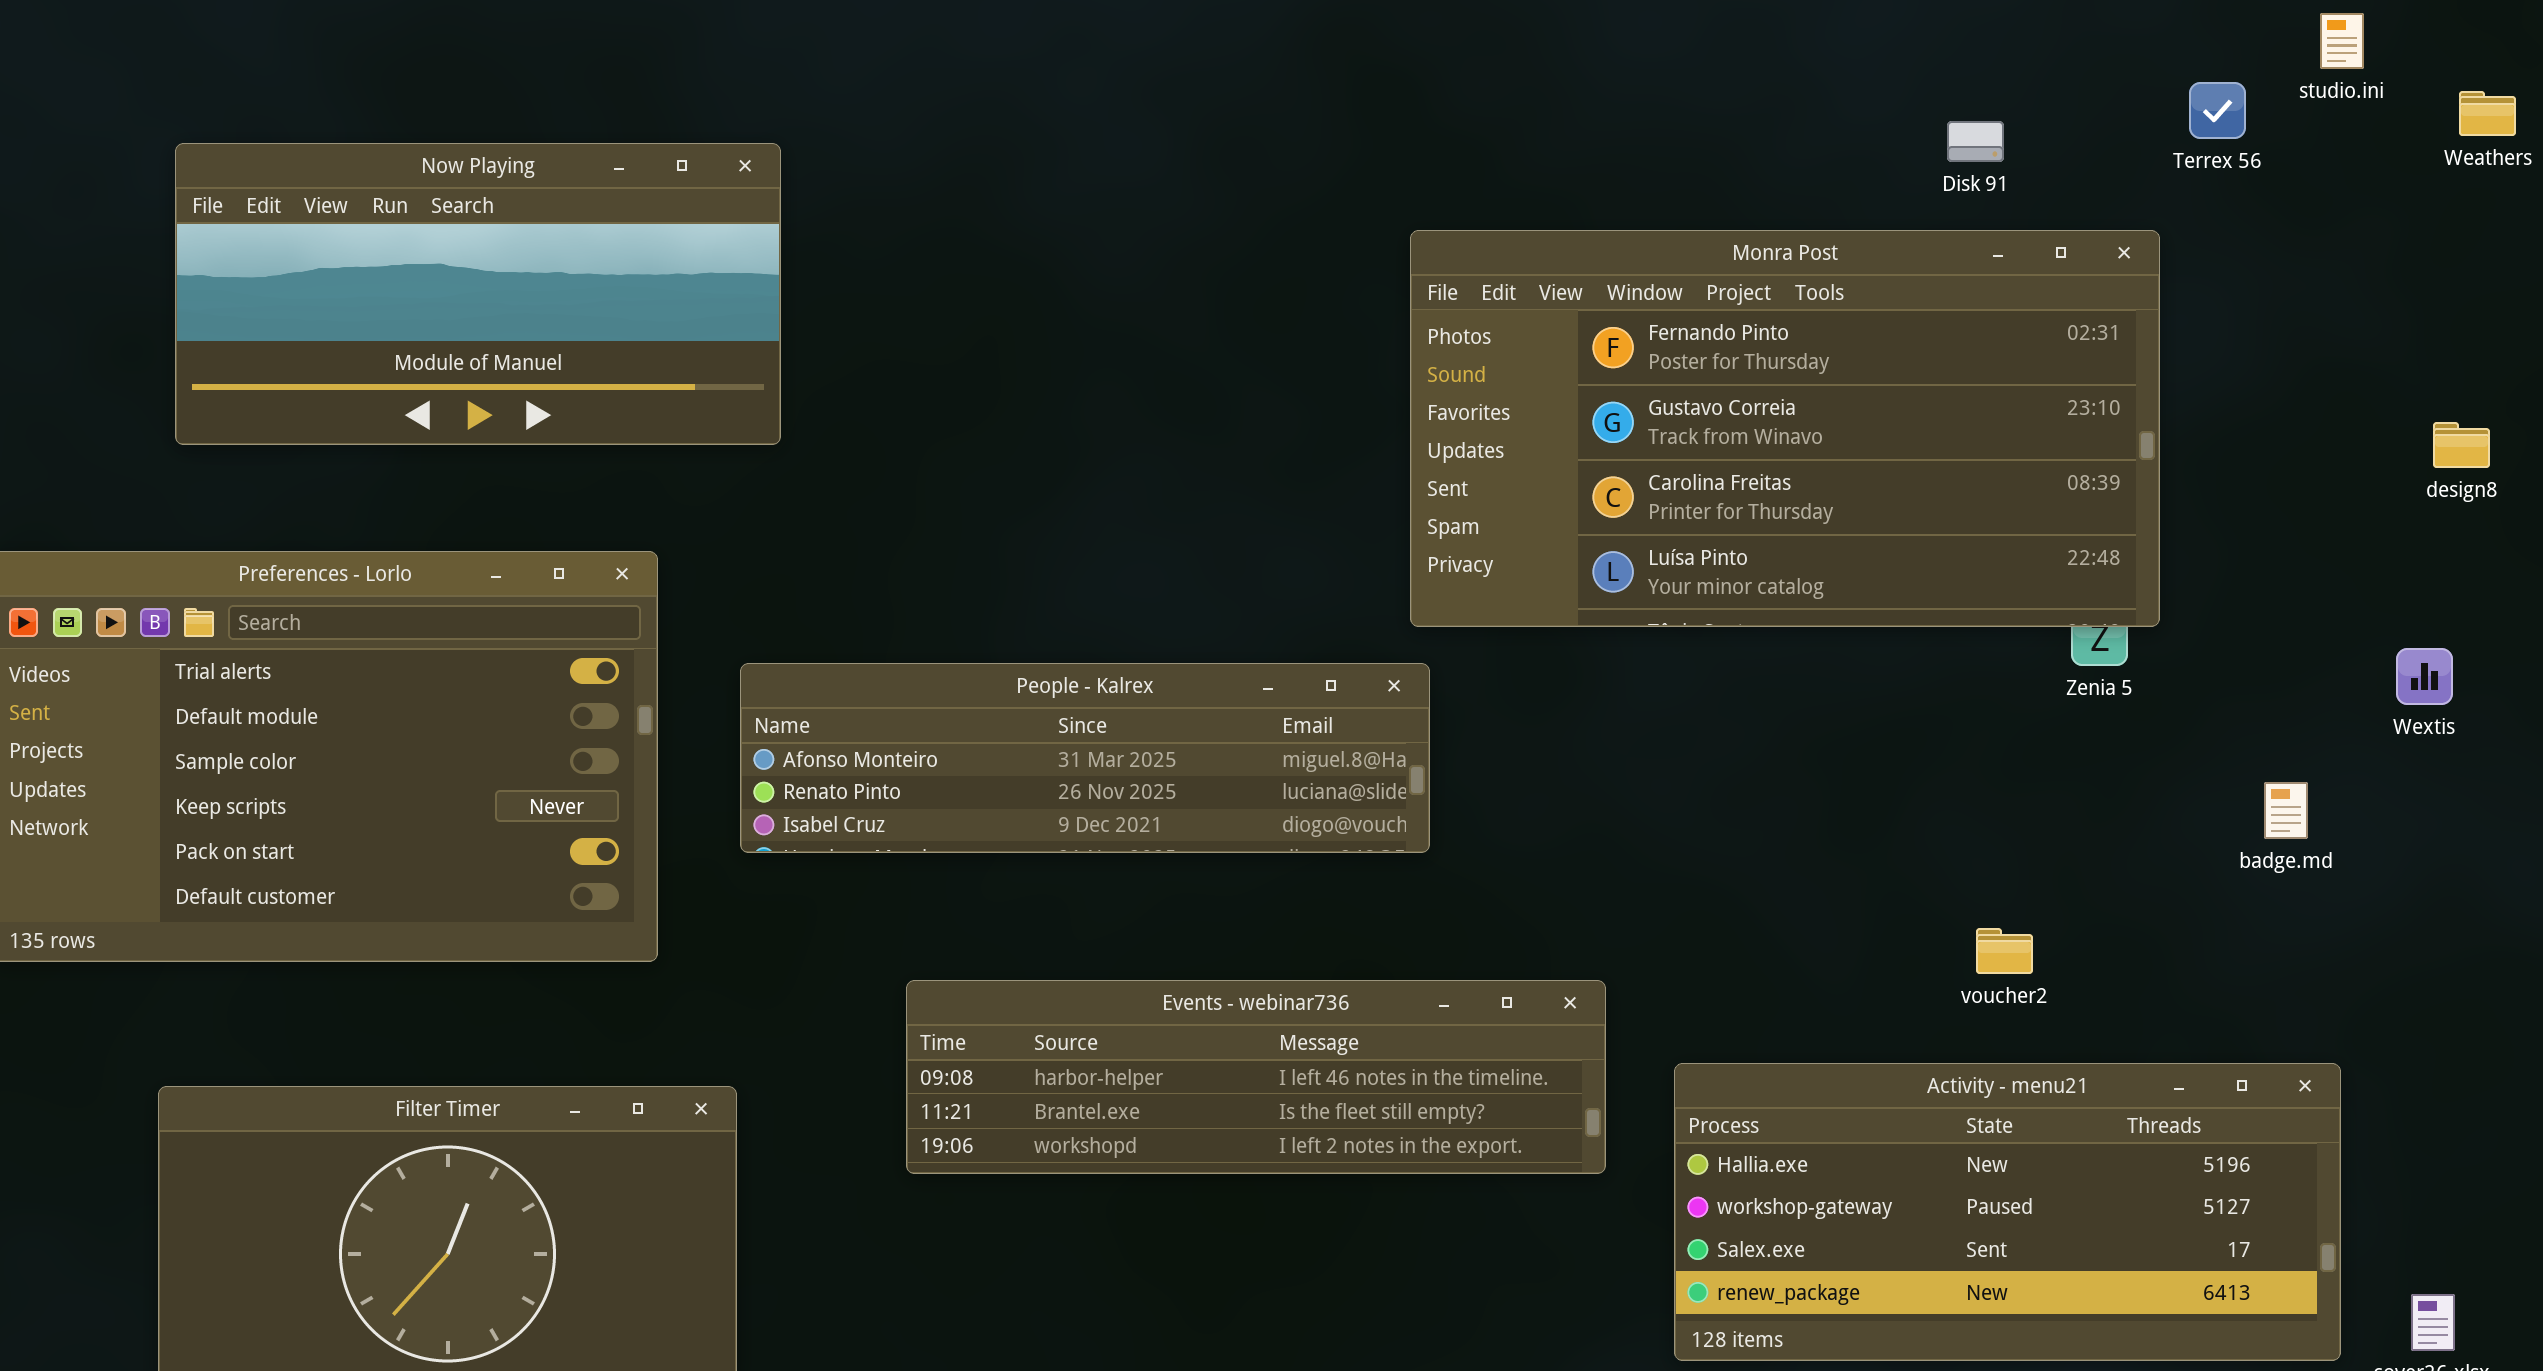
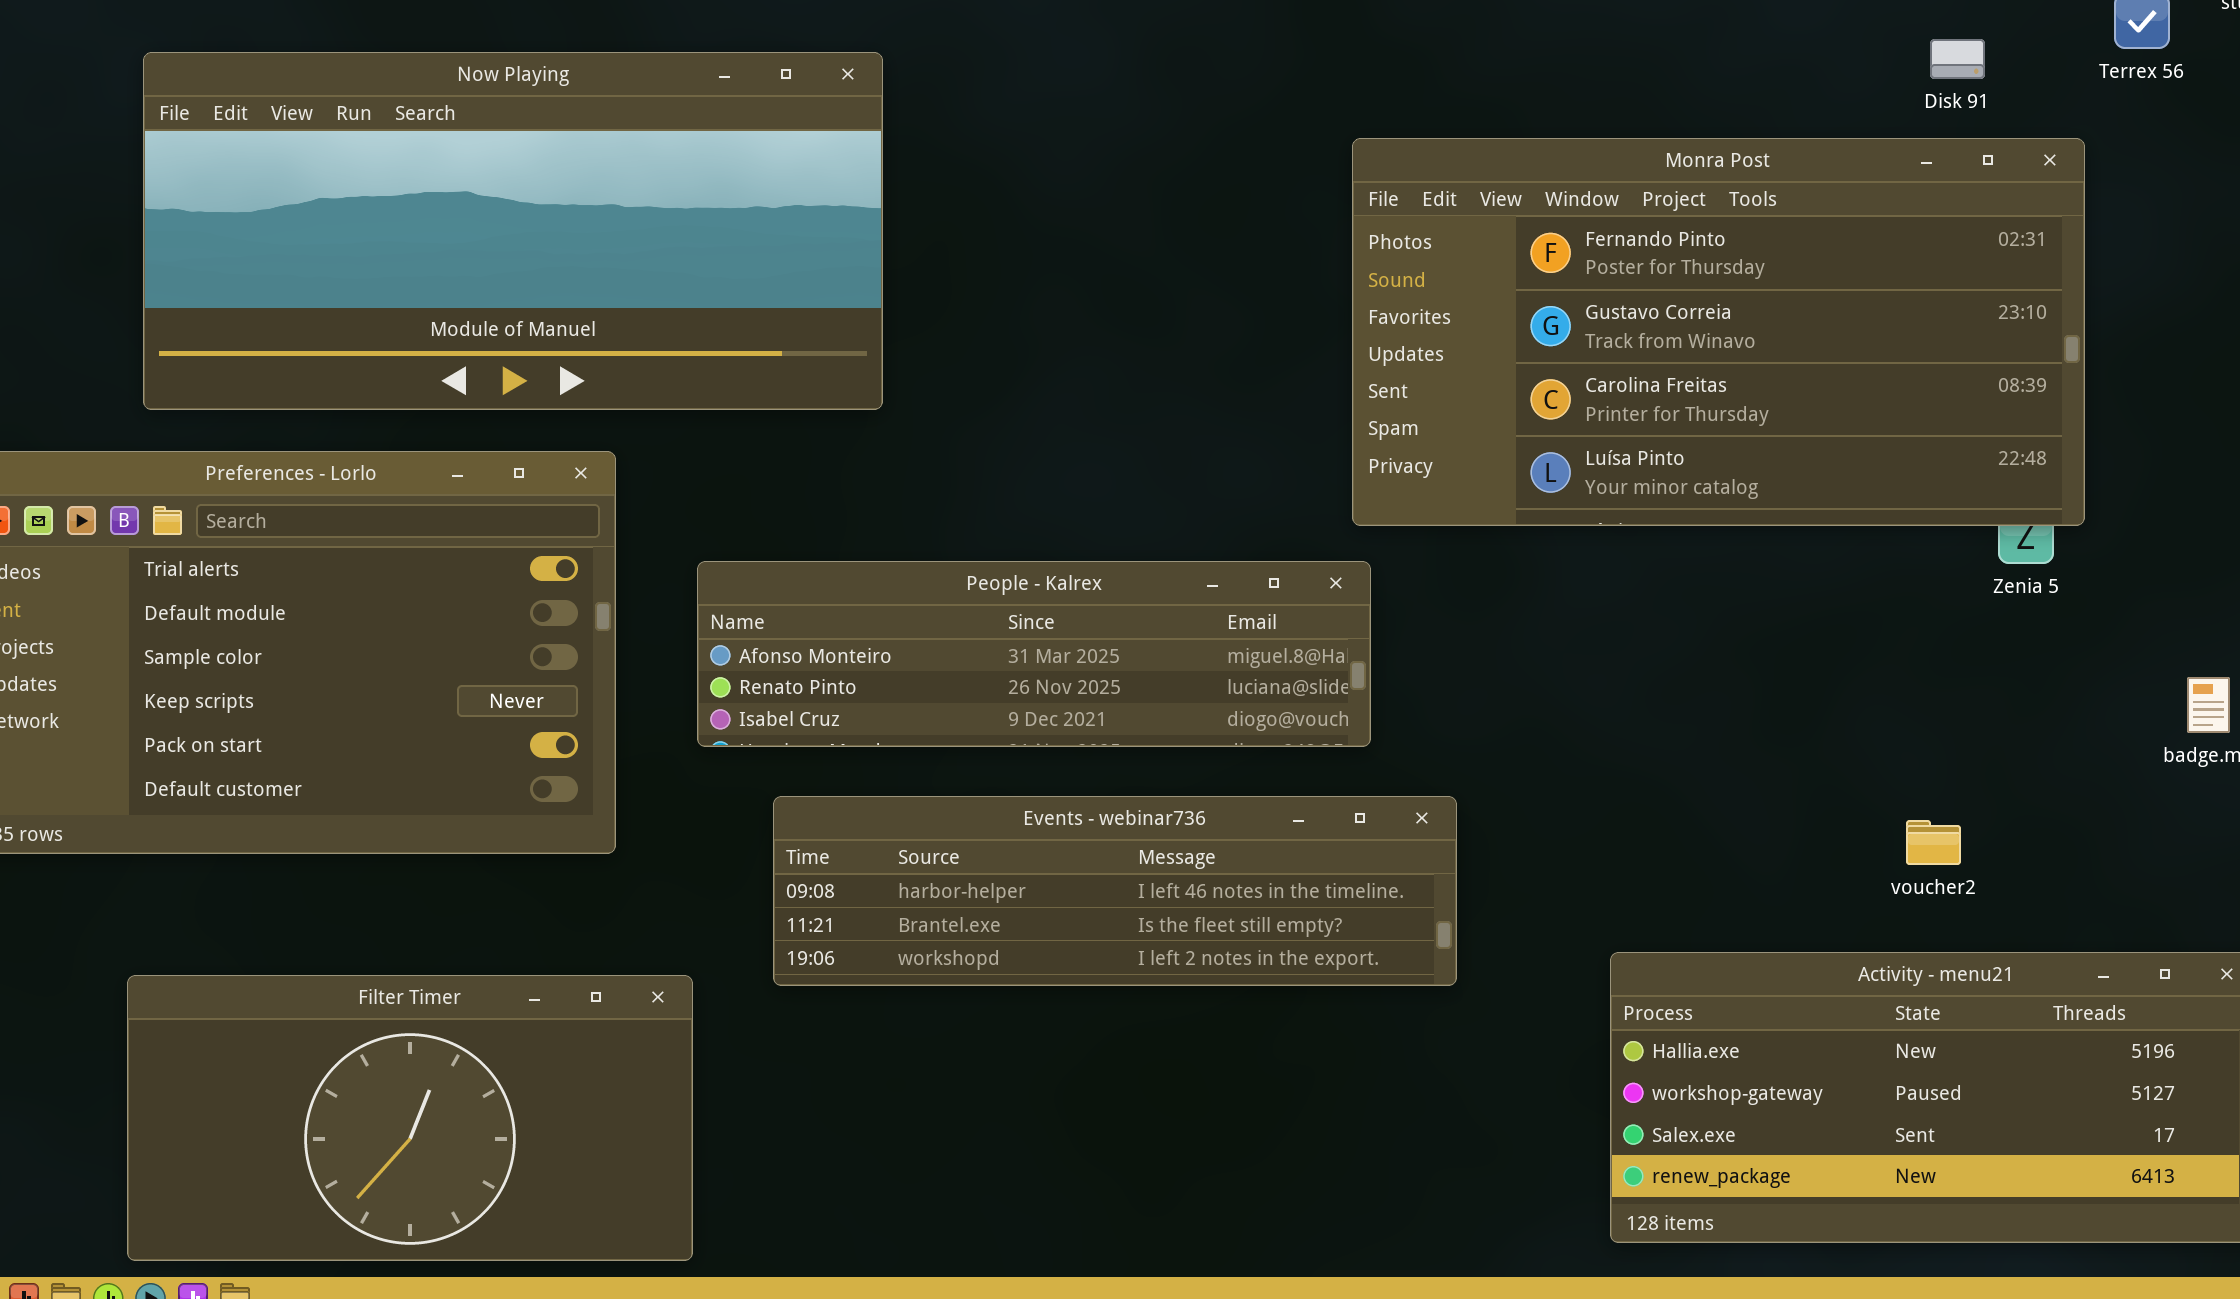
Disk 91: [1947,121,2004,162] -> [1930,39,1985,79], moved
Now Playing: [175,143,781,445] -> [143,52,883,410], resized
Events - webinar736: [906,980,1606,1174] -> [773,796,1457,986], moved

